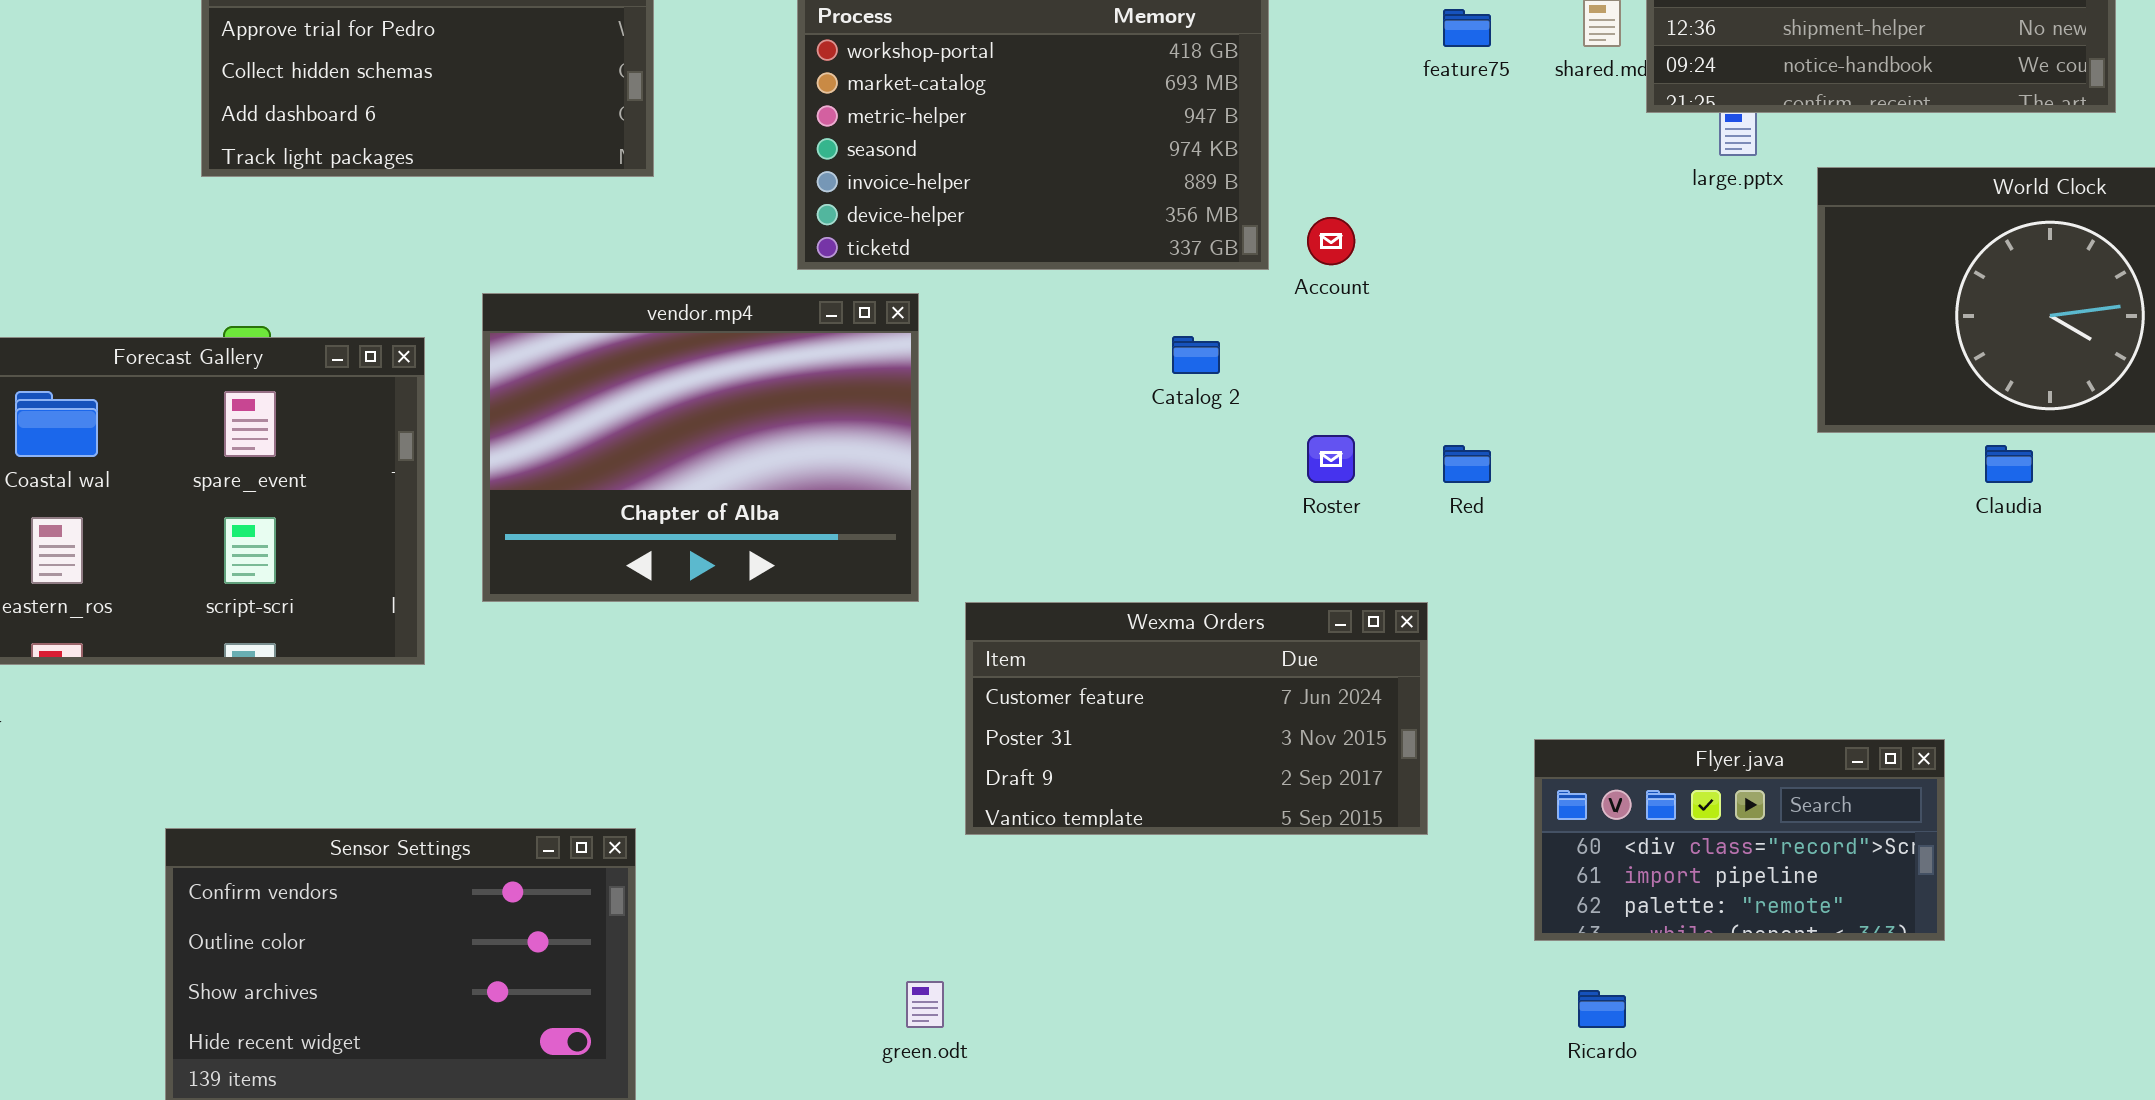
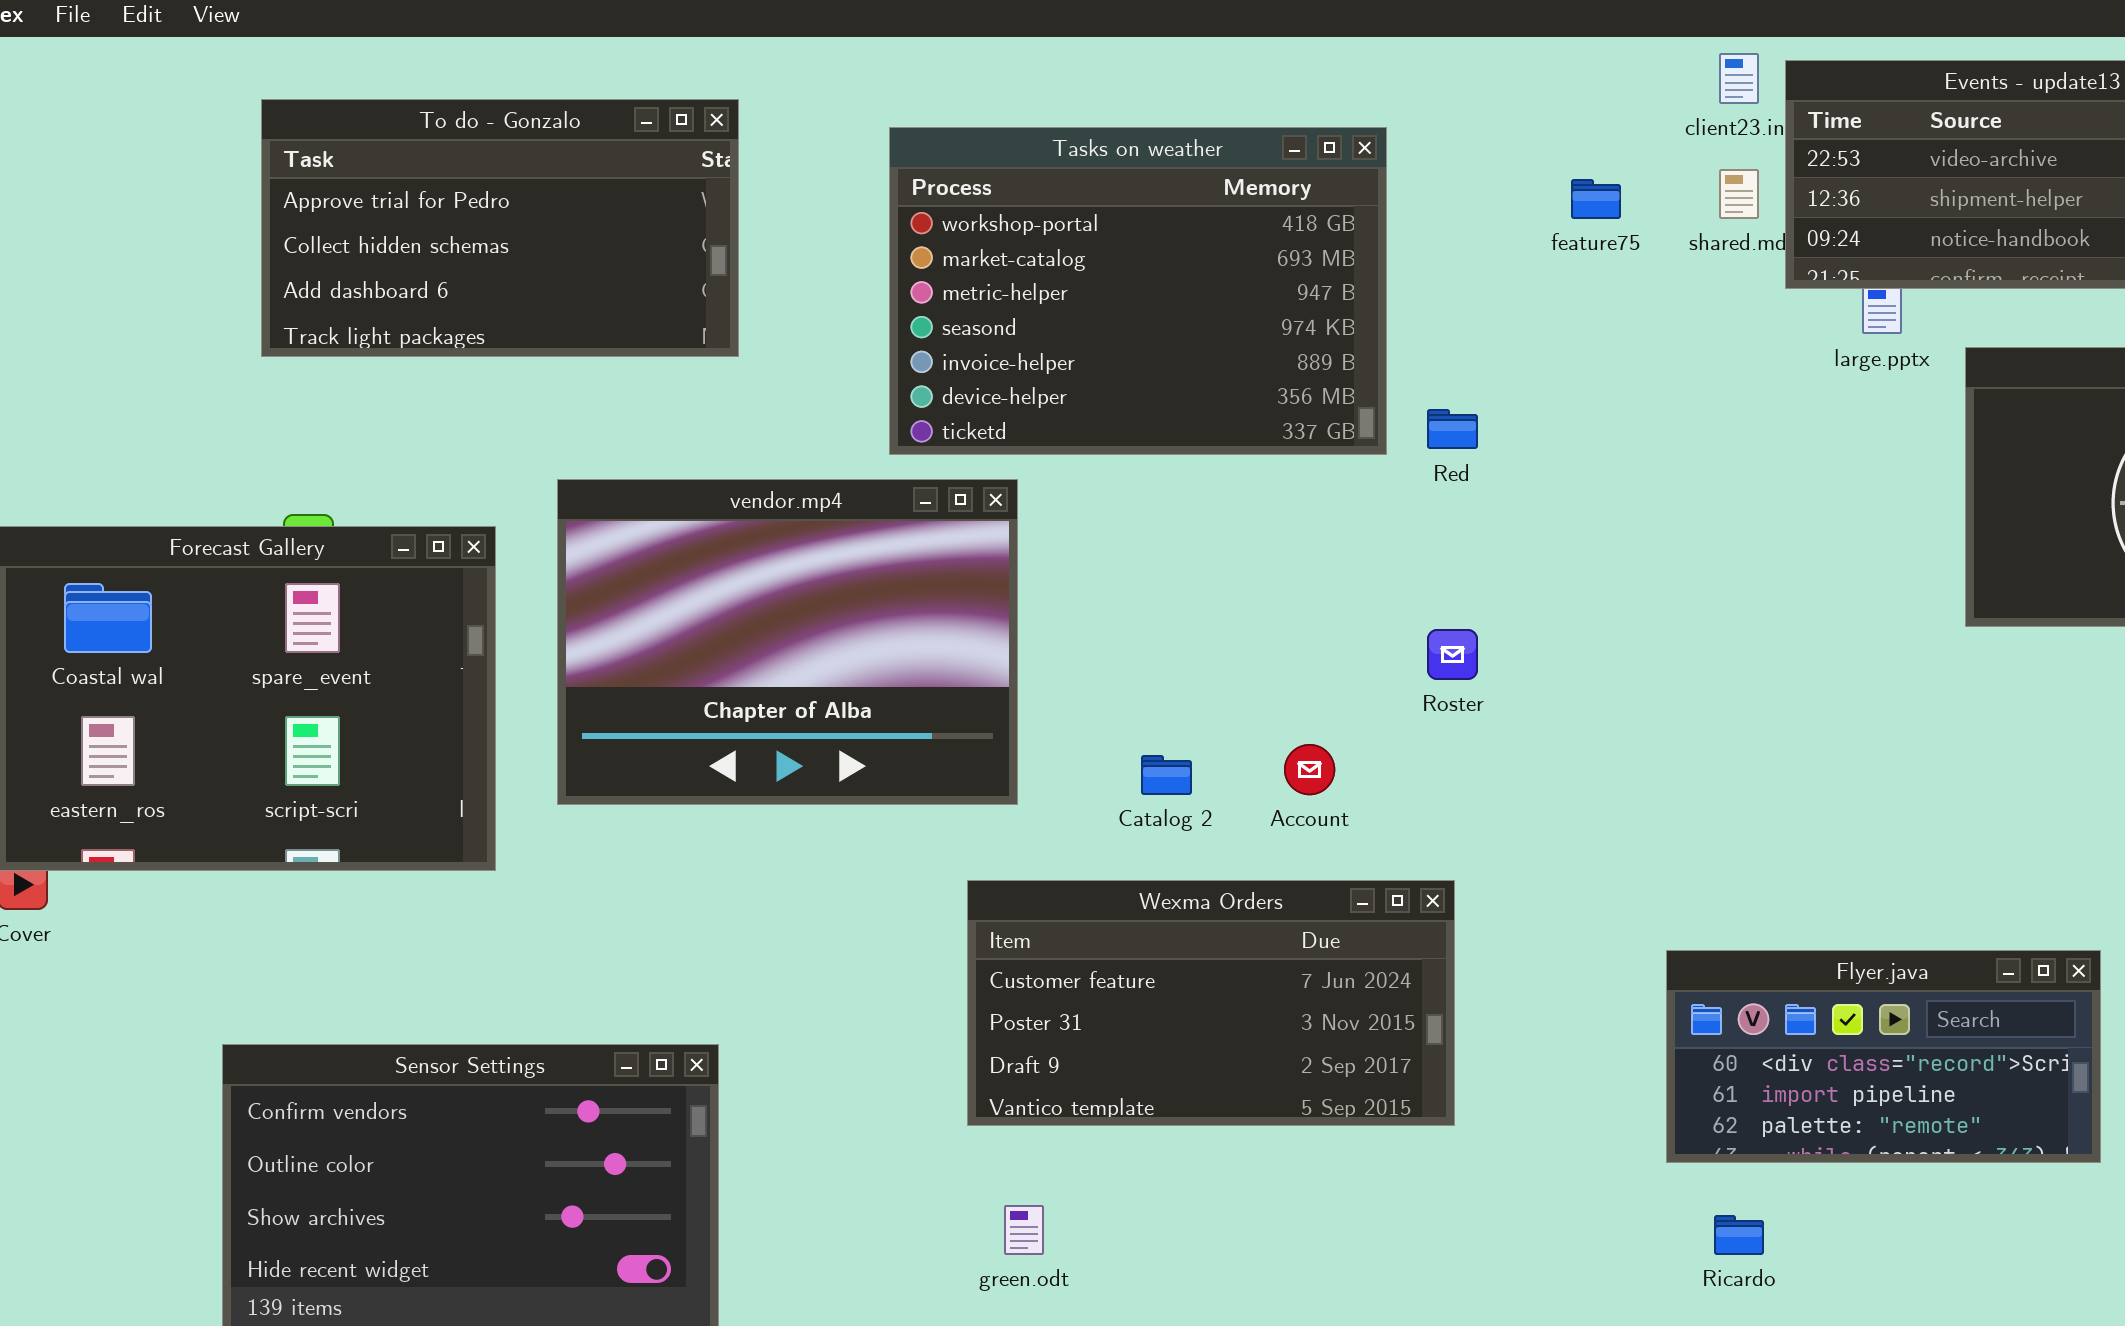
Account: [1307,217,1355,265] -> [1284,744,1335,795], moved
Catalog 2: [1172,336,1220,374] -> [1141,755,1192,795], moved
Red: [1443,445,1491,483] -> [1427,409,1478,449], moved
Wexma Orders: [965,602,1428,835] -> [967,880,1455,1126], moved

